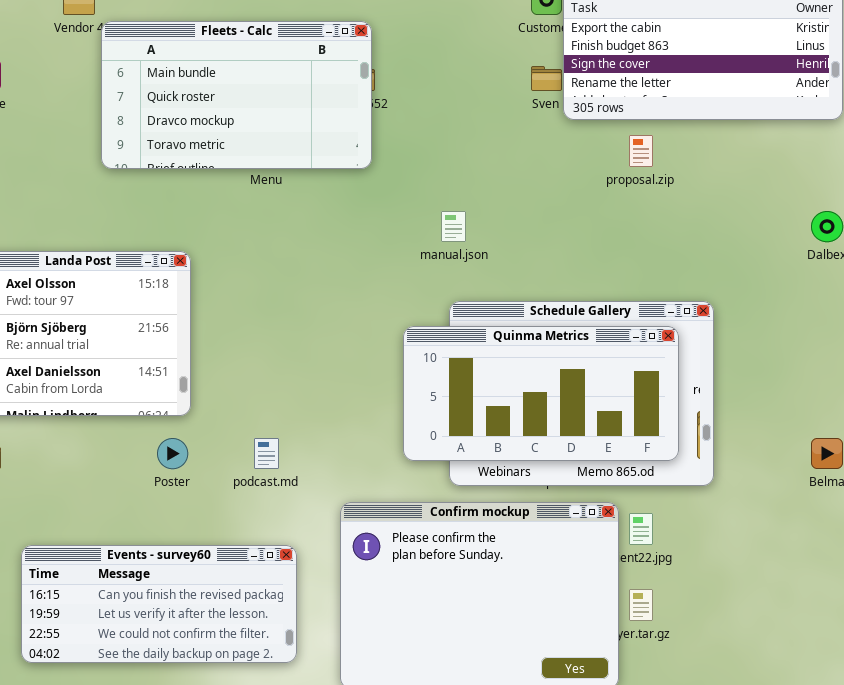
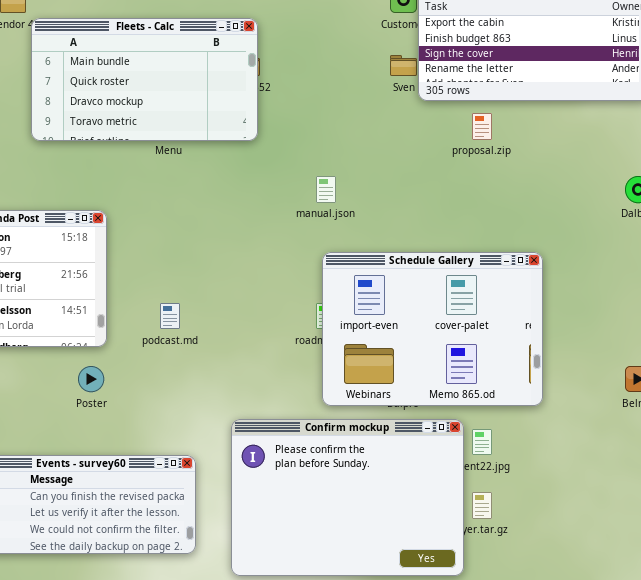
Quinma Metrics: [403,326,679,461] -> none, closed
podcast.md: [254,438,279,469] -> [160,303,180,329], moved

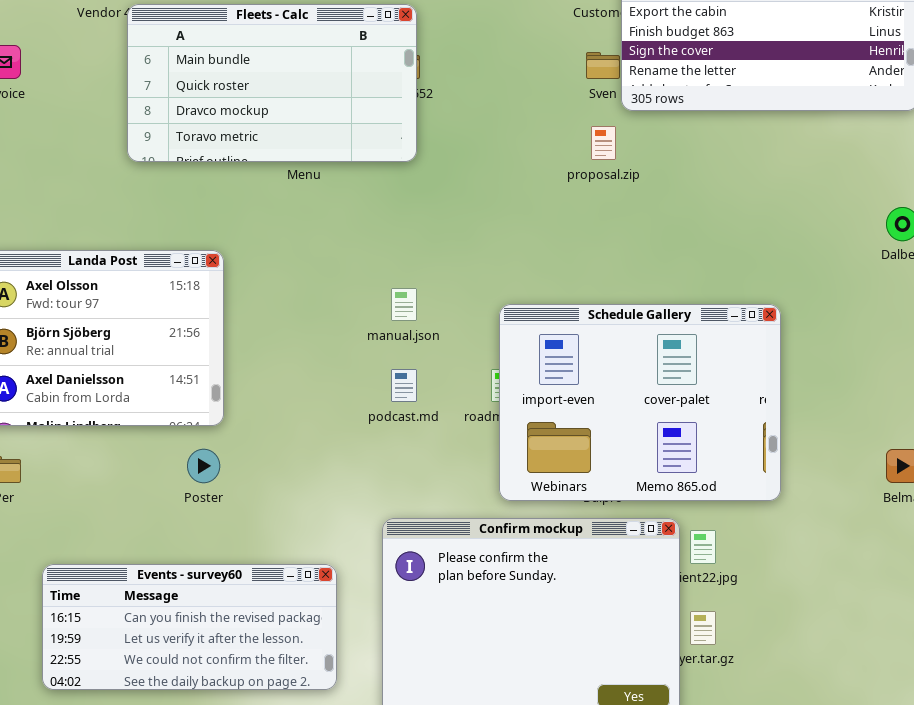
proposal.zip: [472,113,492,140] -> [591,126,616,160], moved
manual.json: [316,176,336,203] -> [391,288,417,321], moved
podcast.md: [160,303,180,329] -> [391,369,417,402], moved

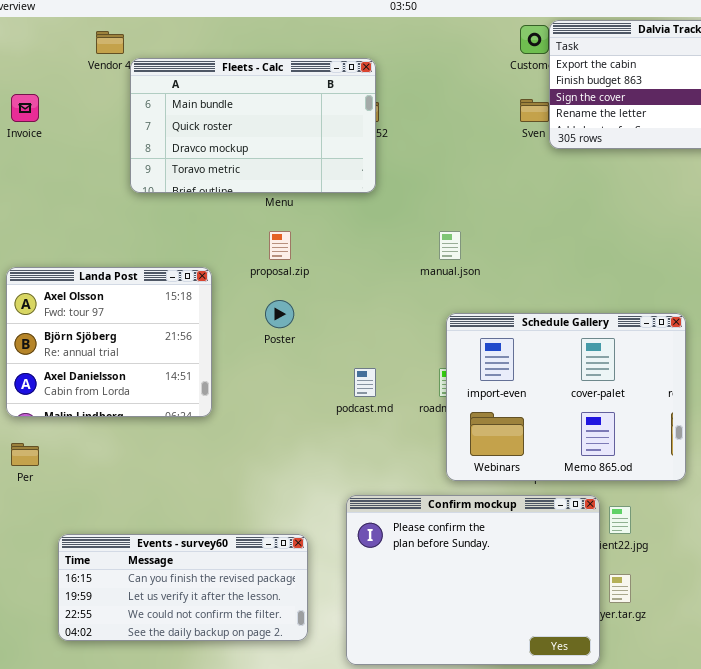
proposal.zip: [591,126,616,160] -> [269,231,291,260], moved
manual.json: [391,288,417,321] -> [439,231,461,260], moved
Poster: [187,449,220,483] -> [265,300,294,328], moved

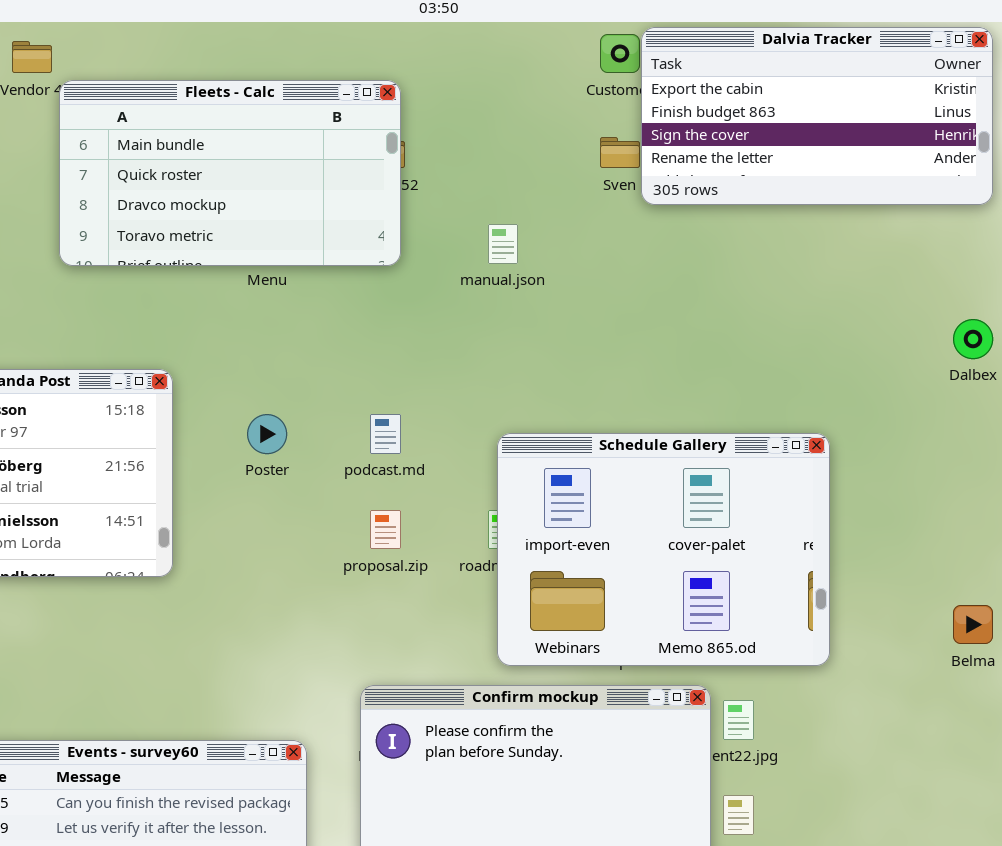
proposal.zip: [269,231,291,260] -> [370,510,401,549], moved
manual.json: [439,231,461,260] -> [488,224,518,264], moved
podcast.md: [354,368,376,397] -> [370,414,401,454], moved

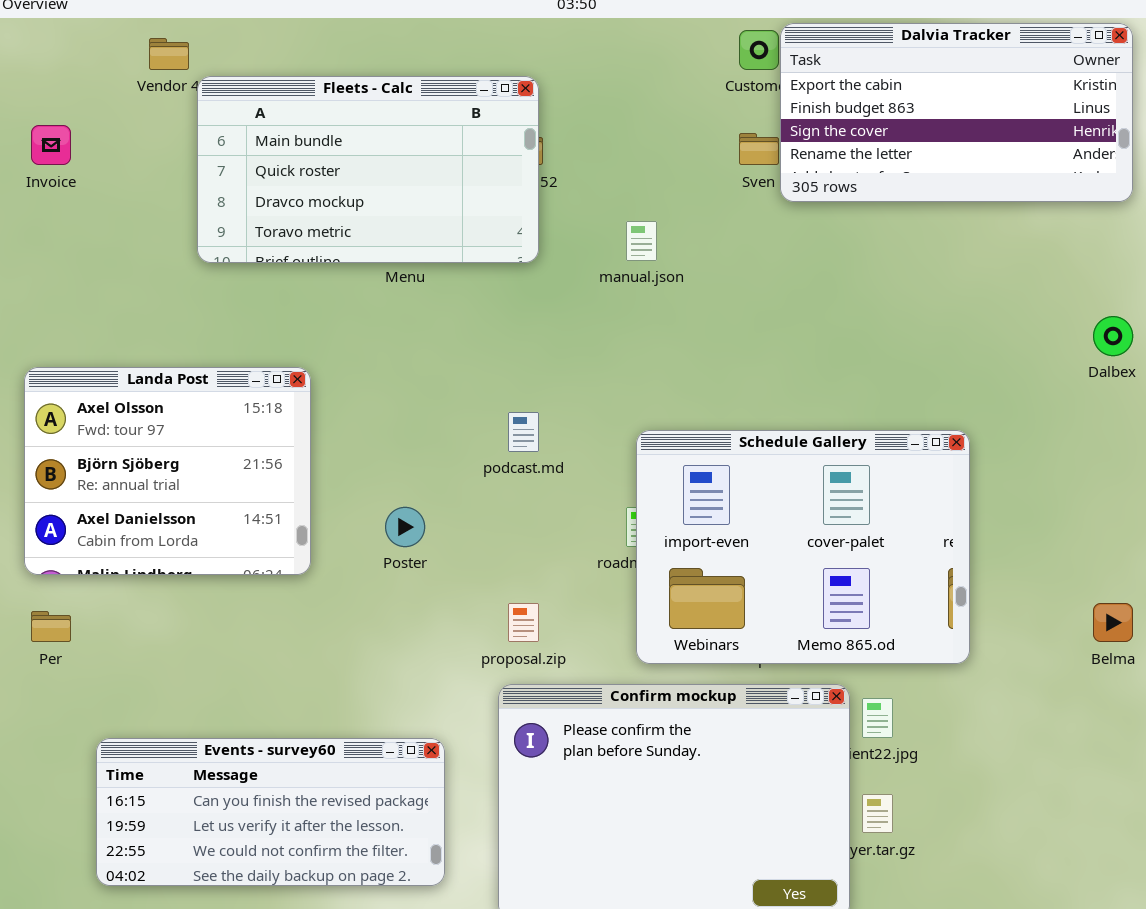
Poster: [247,414,287,454] -> [385,507,425,547], moved
proposal.zip: [370,510,401,549] -> [508,603,539,642], moved

